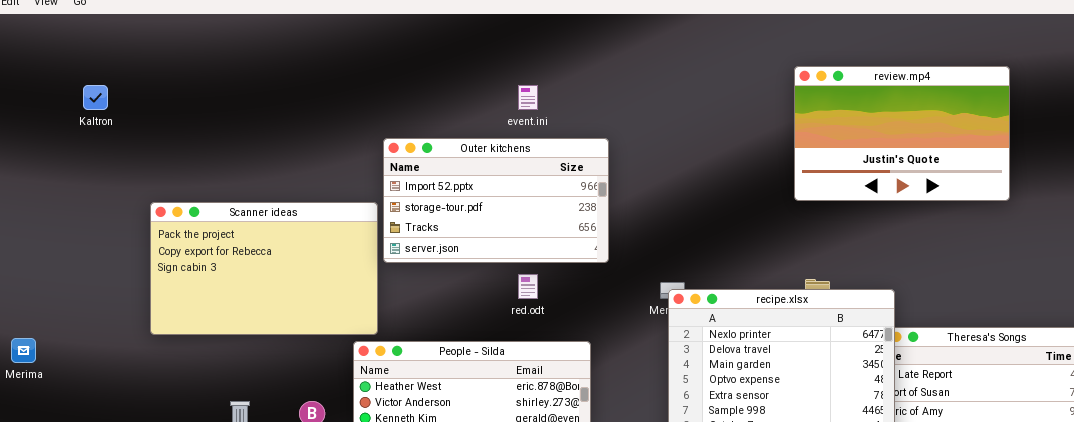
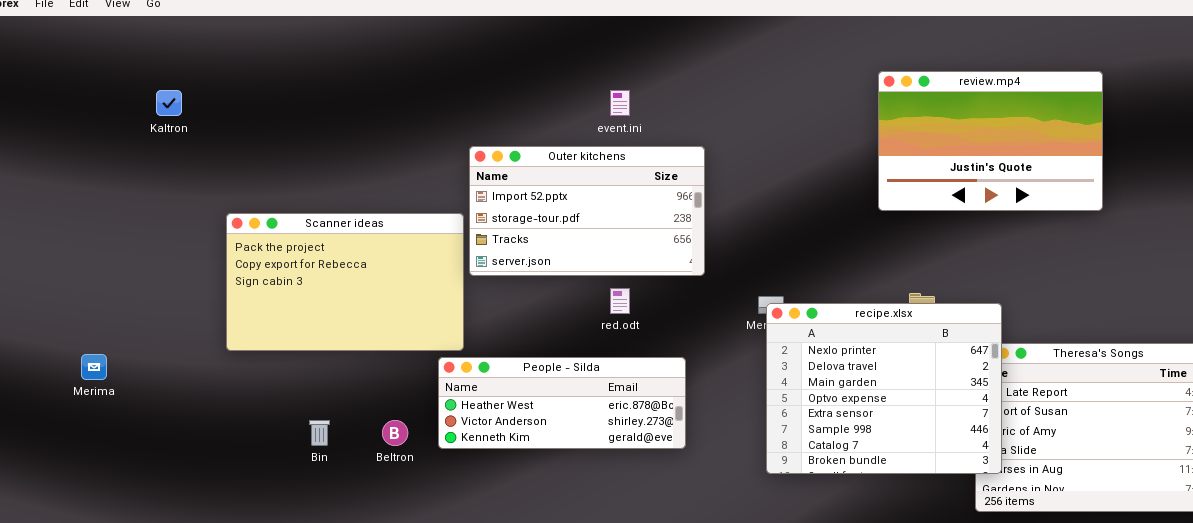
review.mp4: [794,66,1010,201] -> [878,71,1103,211], moved

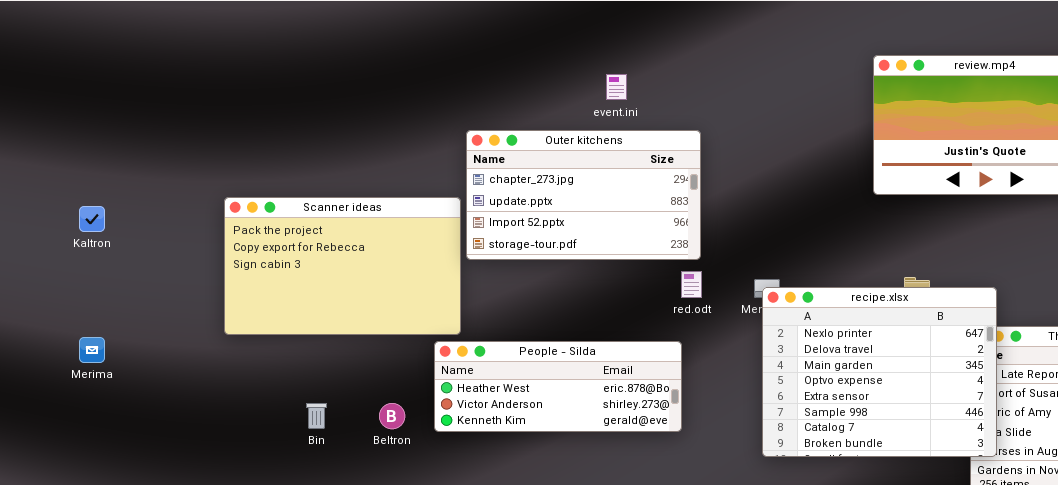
Kaltron: [156,90,182,116] -> [79,206,105,232], moved
Outer kitchens: [469,146,705,276] -> [466,130,701,260], scrolled up 2 rows
red.odt: [610,288,630,314] -> [681,271,702,298], moved

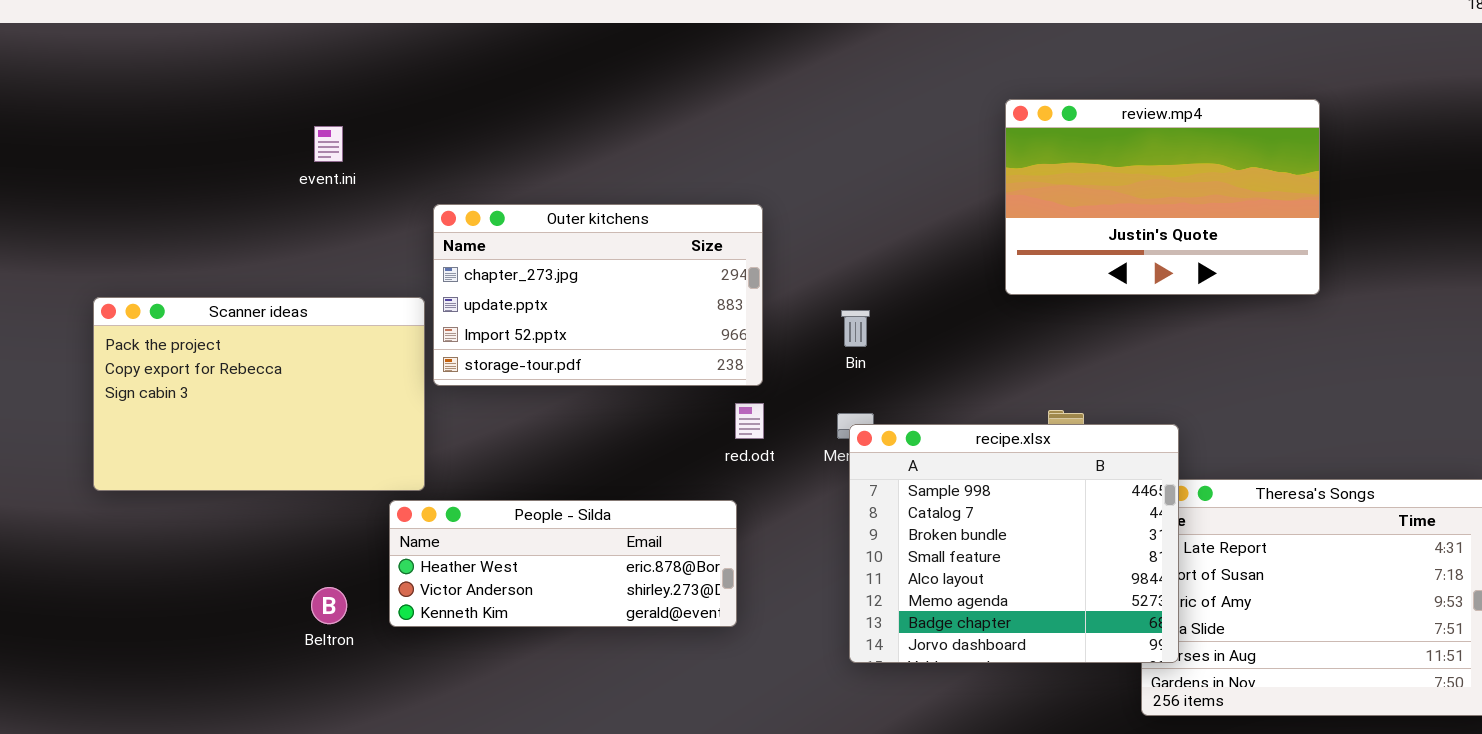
event.ini: [606,74,627,100] -> [314,126,343,162], moved
recipe.xlsx: [762,287,997,457] -> [849,424,1179,663], scrolled down 5 rows
Bin: [306,403,327,429] -> [841,310,870,347], moved

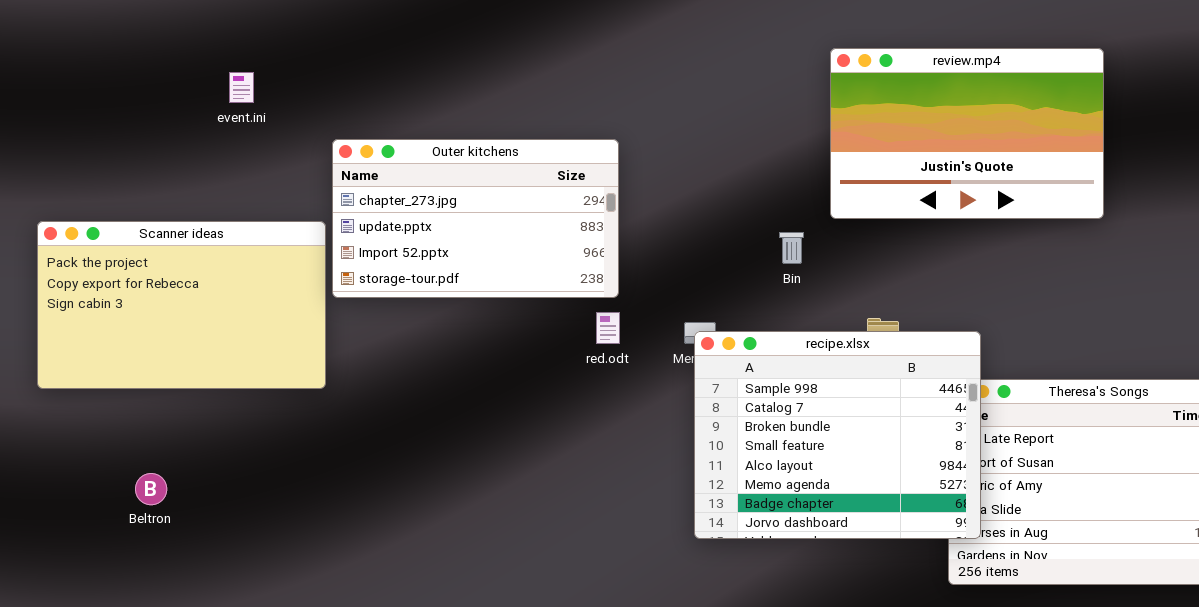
Bin: [841,310,870,347] -> [779,232,804,264], moved
People - Silda: [389,500,737,627] -> none, closed
Beltron: [311,587,347,624] -> [135,473,167,505], moved

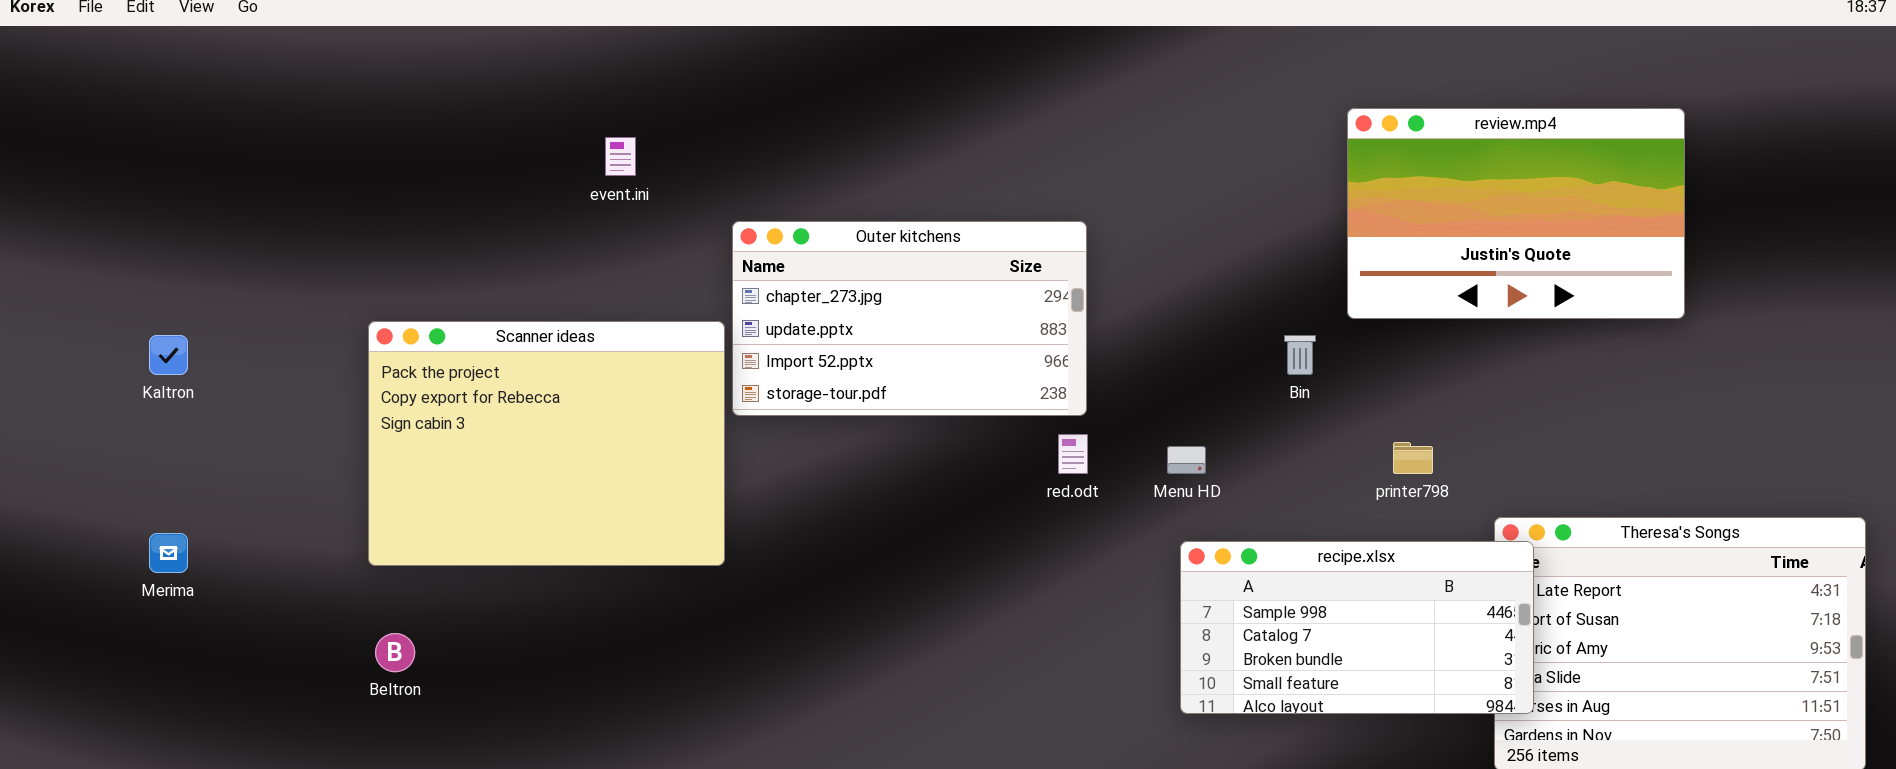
Scanner ideas: [37,221,326,389] -> [368,321,725,566], resized
recipe.xlsx: [694,331,981,539] -> [1180,541,1534,714], resized
Beltron: [135,473,167,505] -> [375,633,415,672], moved

